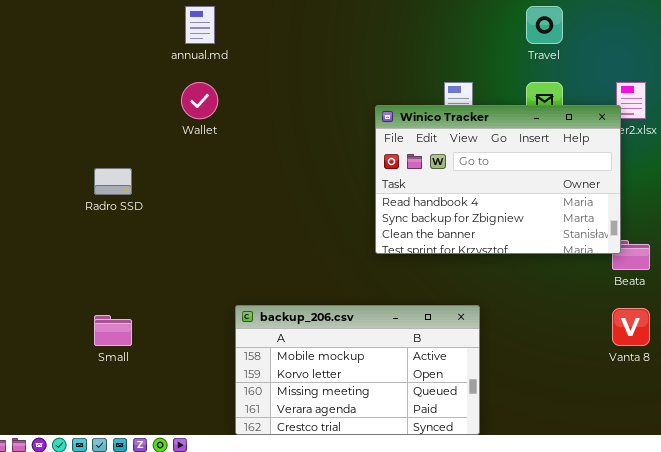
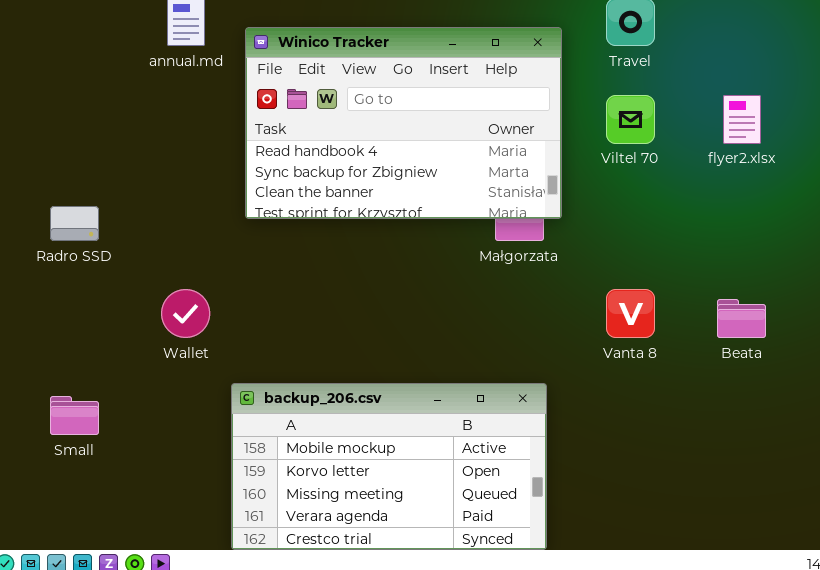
Wallet: [181,82,218,119] -> [161,289,210,338], moved
Winico Tracker: [375,105,621,254] -> [245,27,562,219], moved
Vanta 8: [612,308,650,346] -> [606,289,655,338], moved

